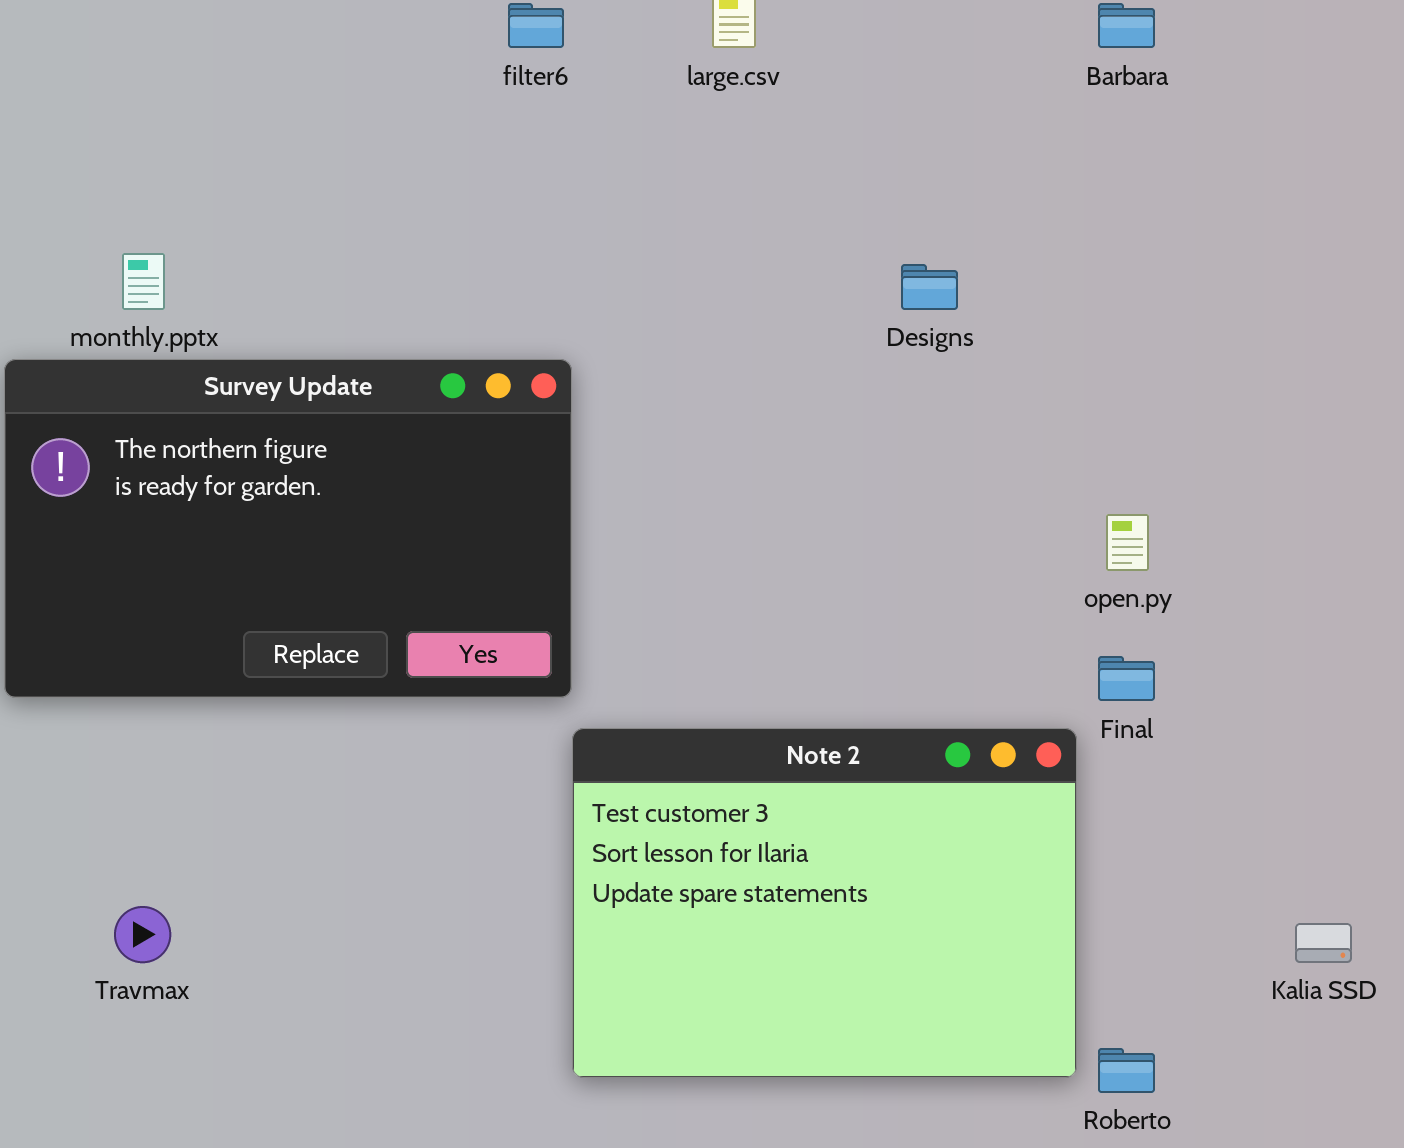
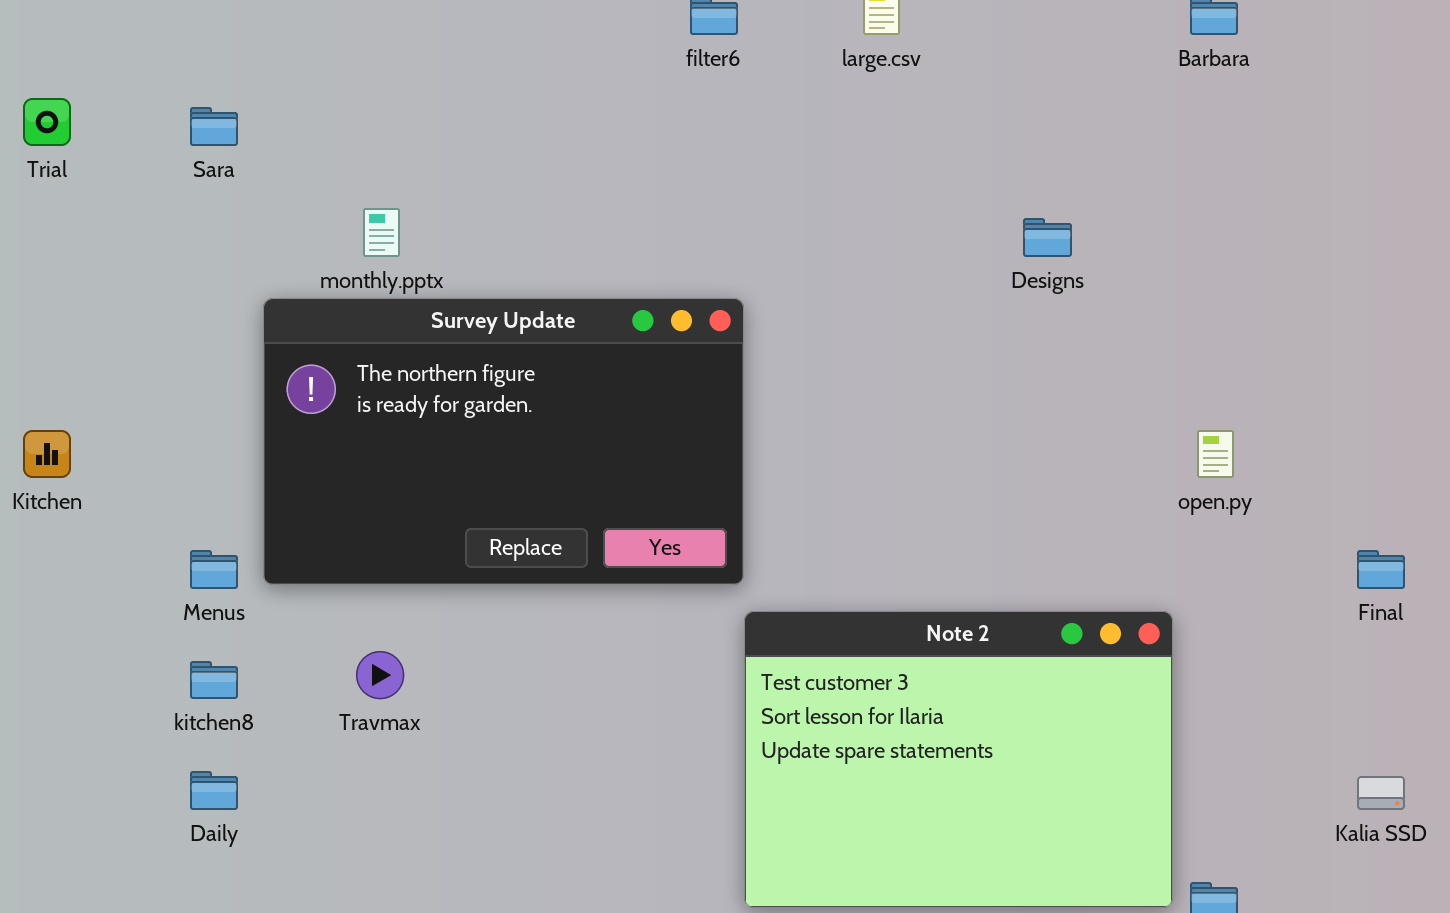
Final: [1098,656,1155,701] -> [1357,550,1405,589], moved
Travmax: [114,906,171,963] -> [356,651,404,699], moved

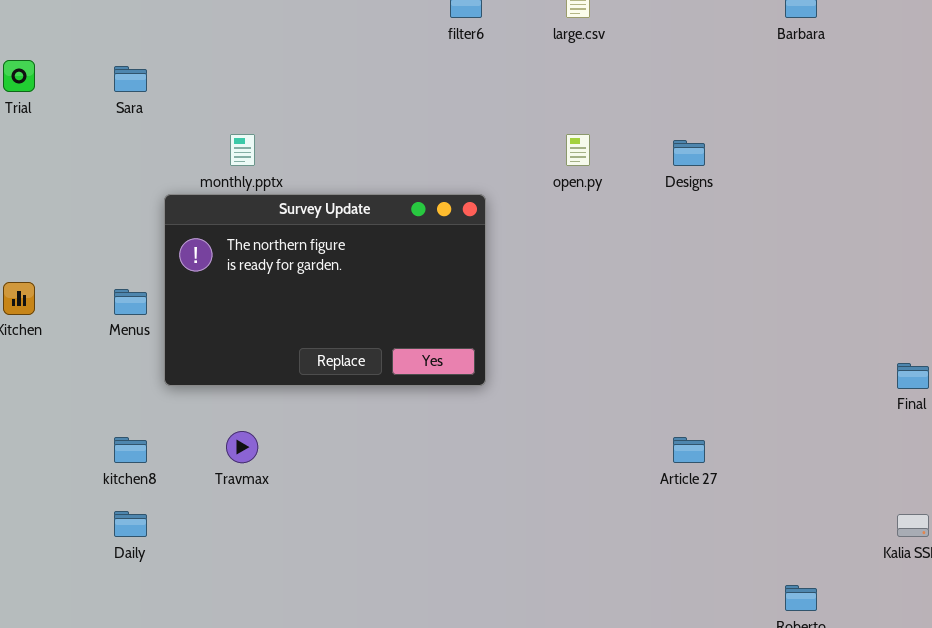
open.py: [1197,430,1234,478] -> [566,134,590,166], moved
Menus: [190,550,238,589] -> [114,289,147,315], moved
Note 2: [744,611,1173,908] -> none, closed

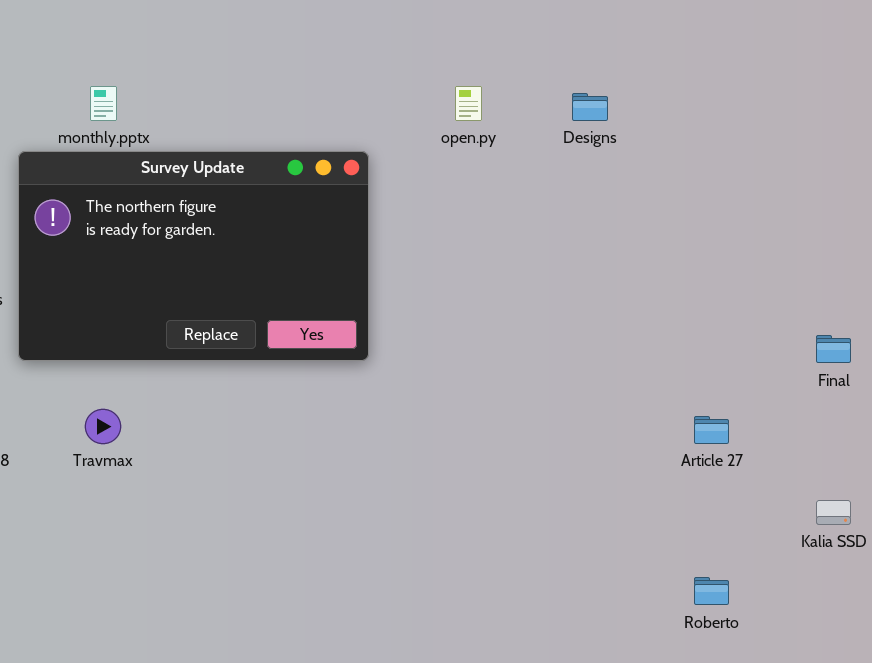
Article 27: [673,437,705,463] -> [694,416,729,444], moved

